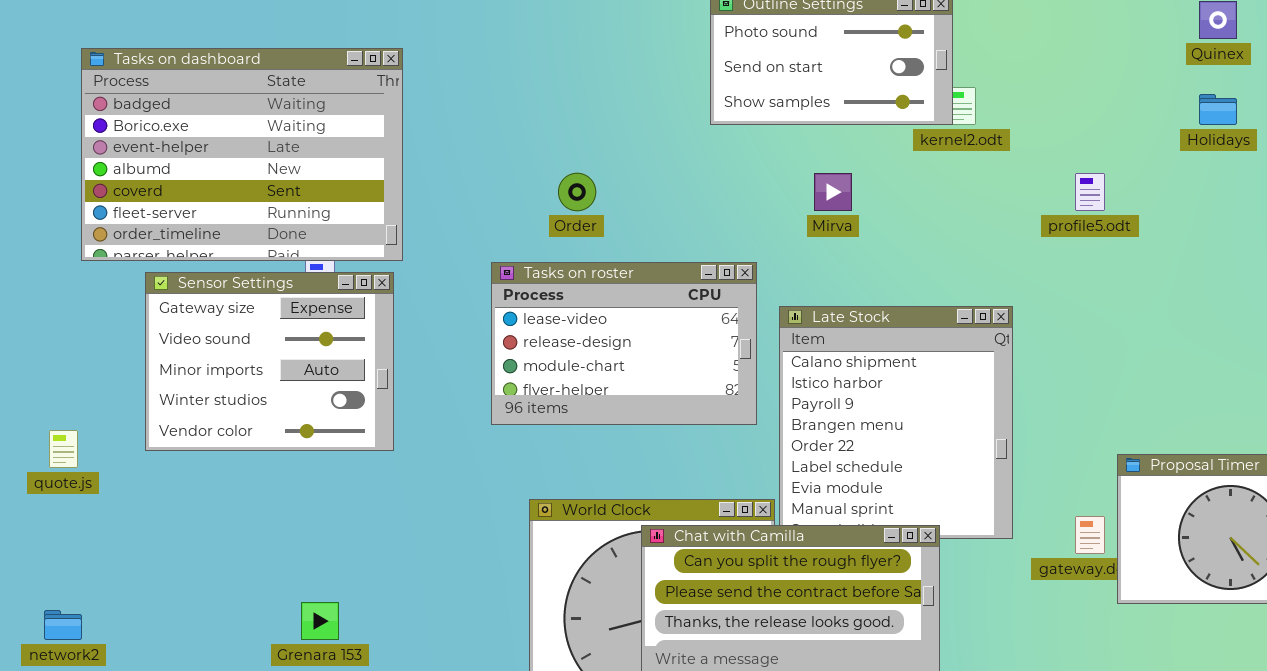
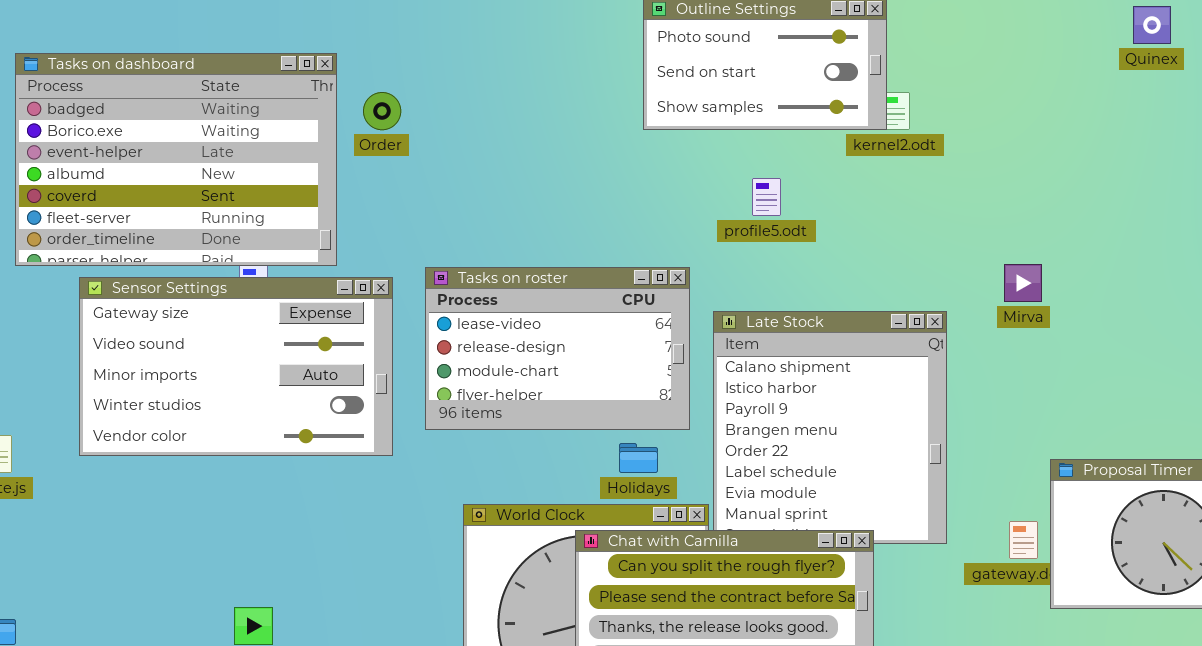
Holidays: [1199,94,1237,125] -> [619,443,658,473], moved
Order: [558,173,596,211] -> [363,92,401,130], moved
Mirva: [814,173,852,211] -> [1004,264,1042,302], moved
profile5.odt: [1075,173,1105,211] -> [752,178,781,216], moved
Sensor Settings: [145,272,394,451] -> [79,277,393,456], resized

